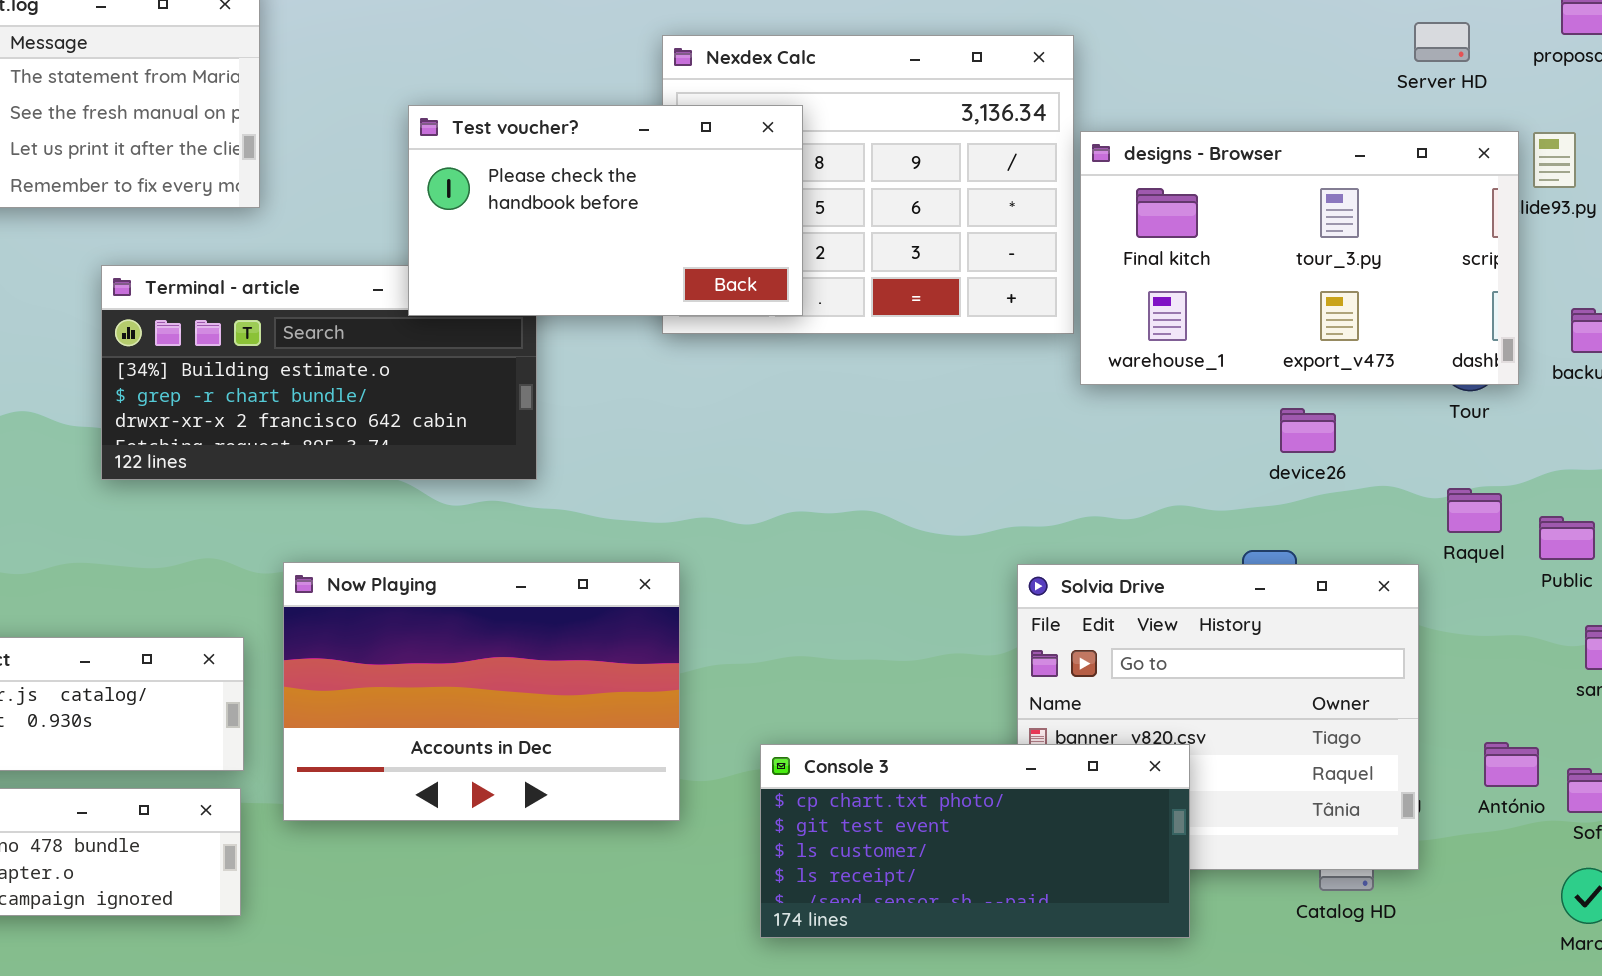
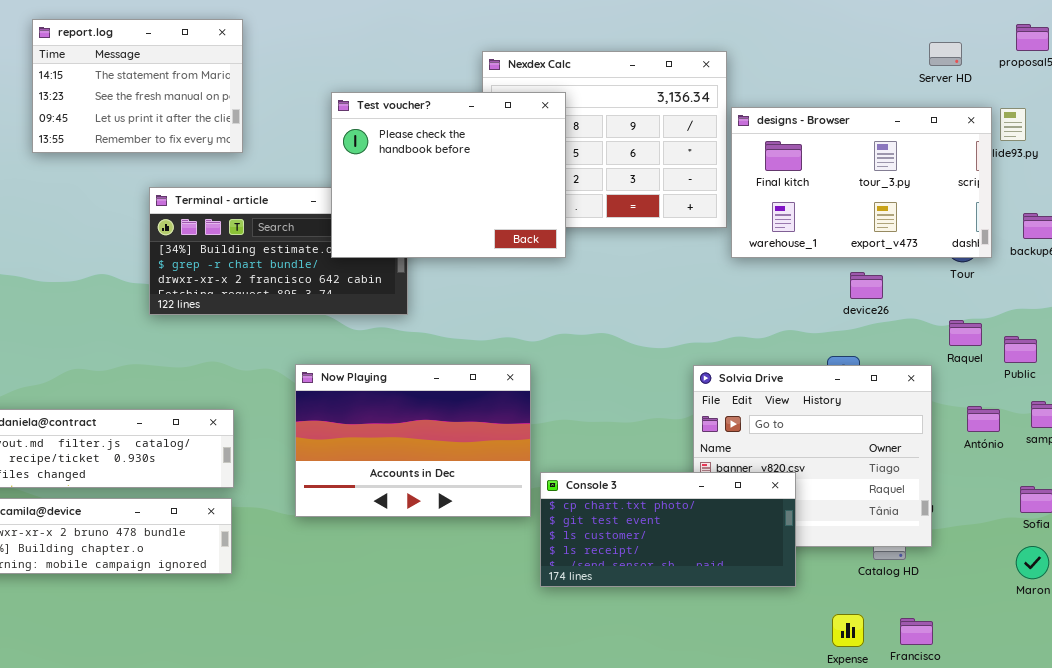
Test voucher?: [408,105,803,316] -> [331,92,566,258], resized
Now Playing: [283,562,680,821] -> [295,364,531,517], moved
António: [1484,742,1539,787] -> [967,406,1000,432], moved

